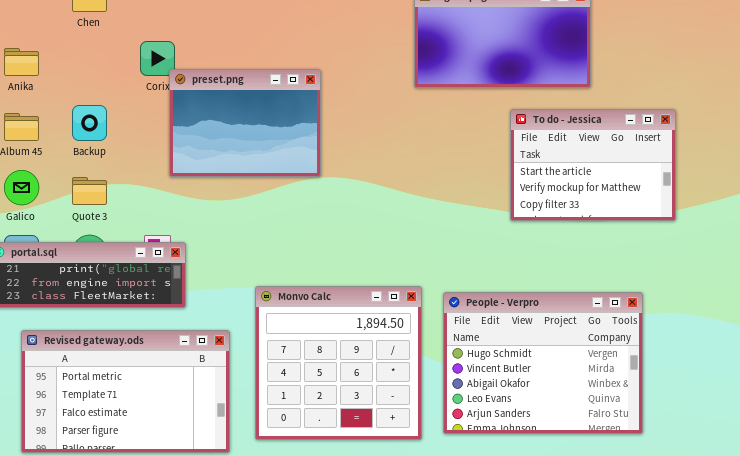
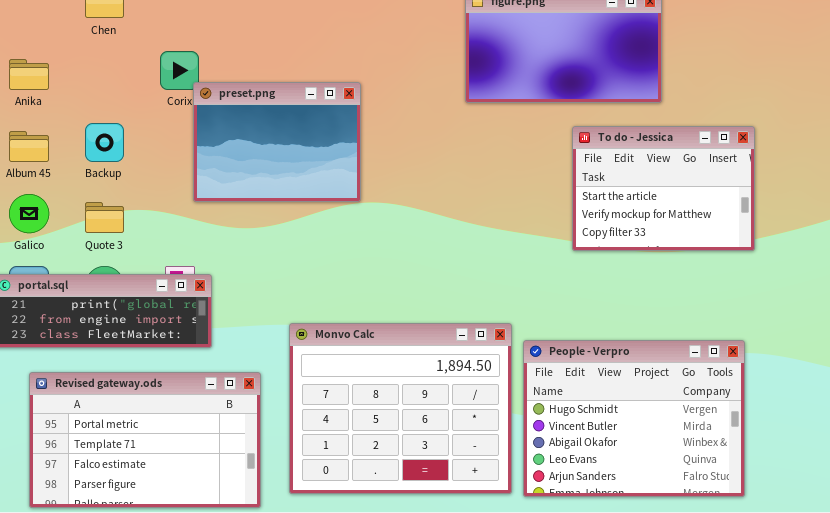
Monvo Calc: [255,286,422,440] -> [289,323,512,494], resized
People - Verpro: [443,292,643,434] -> [523,340,745,497], moved

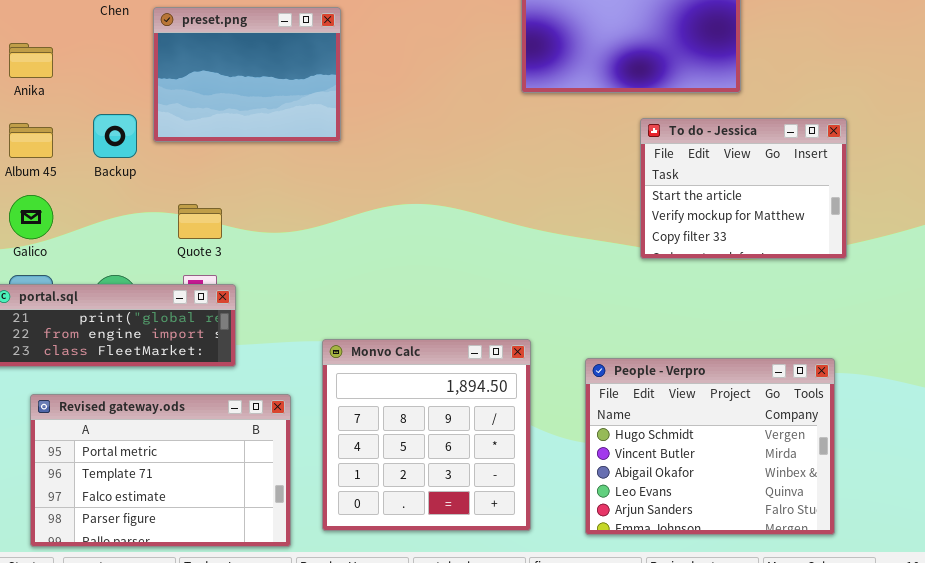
preset.png: [193,82,361,202] -> [153,7,341,142], moved
Quote 3: [85,202,124,233] -> [178,204,222,239], moved
Monvo Calc: [289,323,512,494] -> [322,339,531,531], resized

